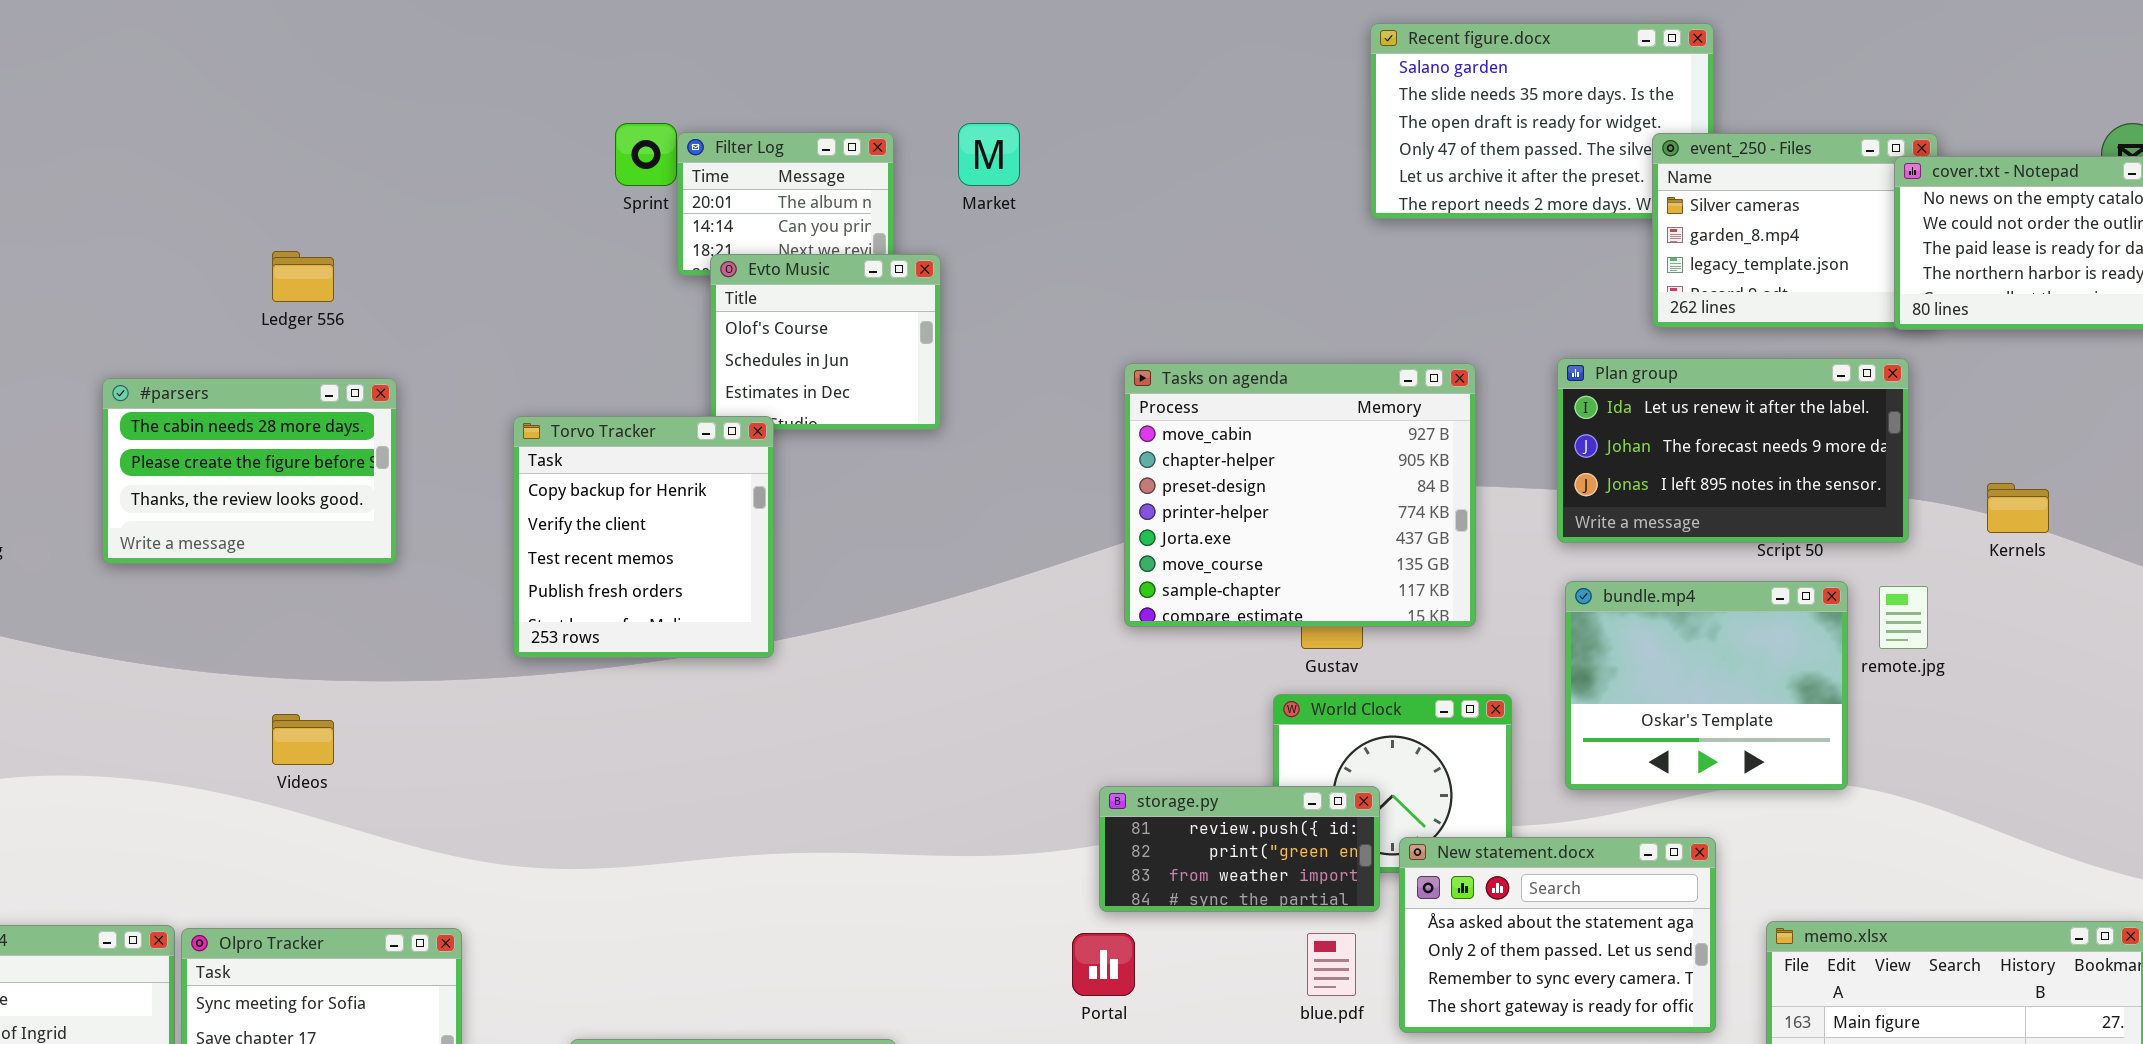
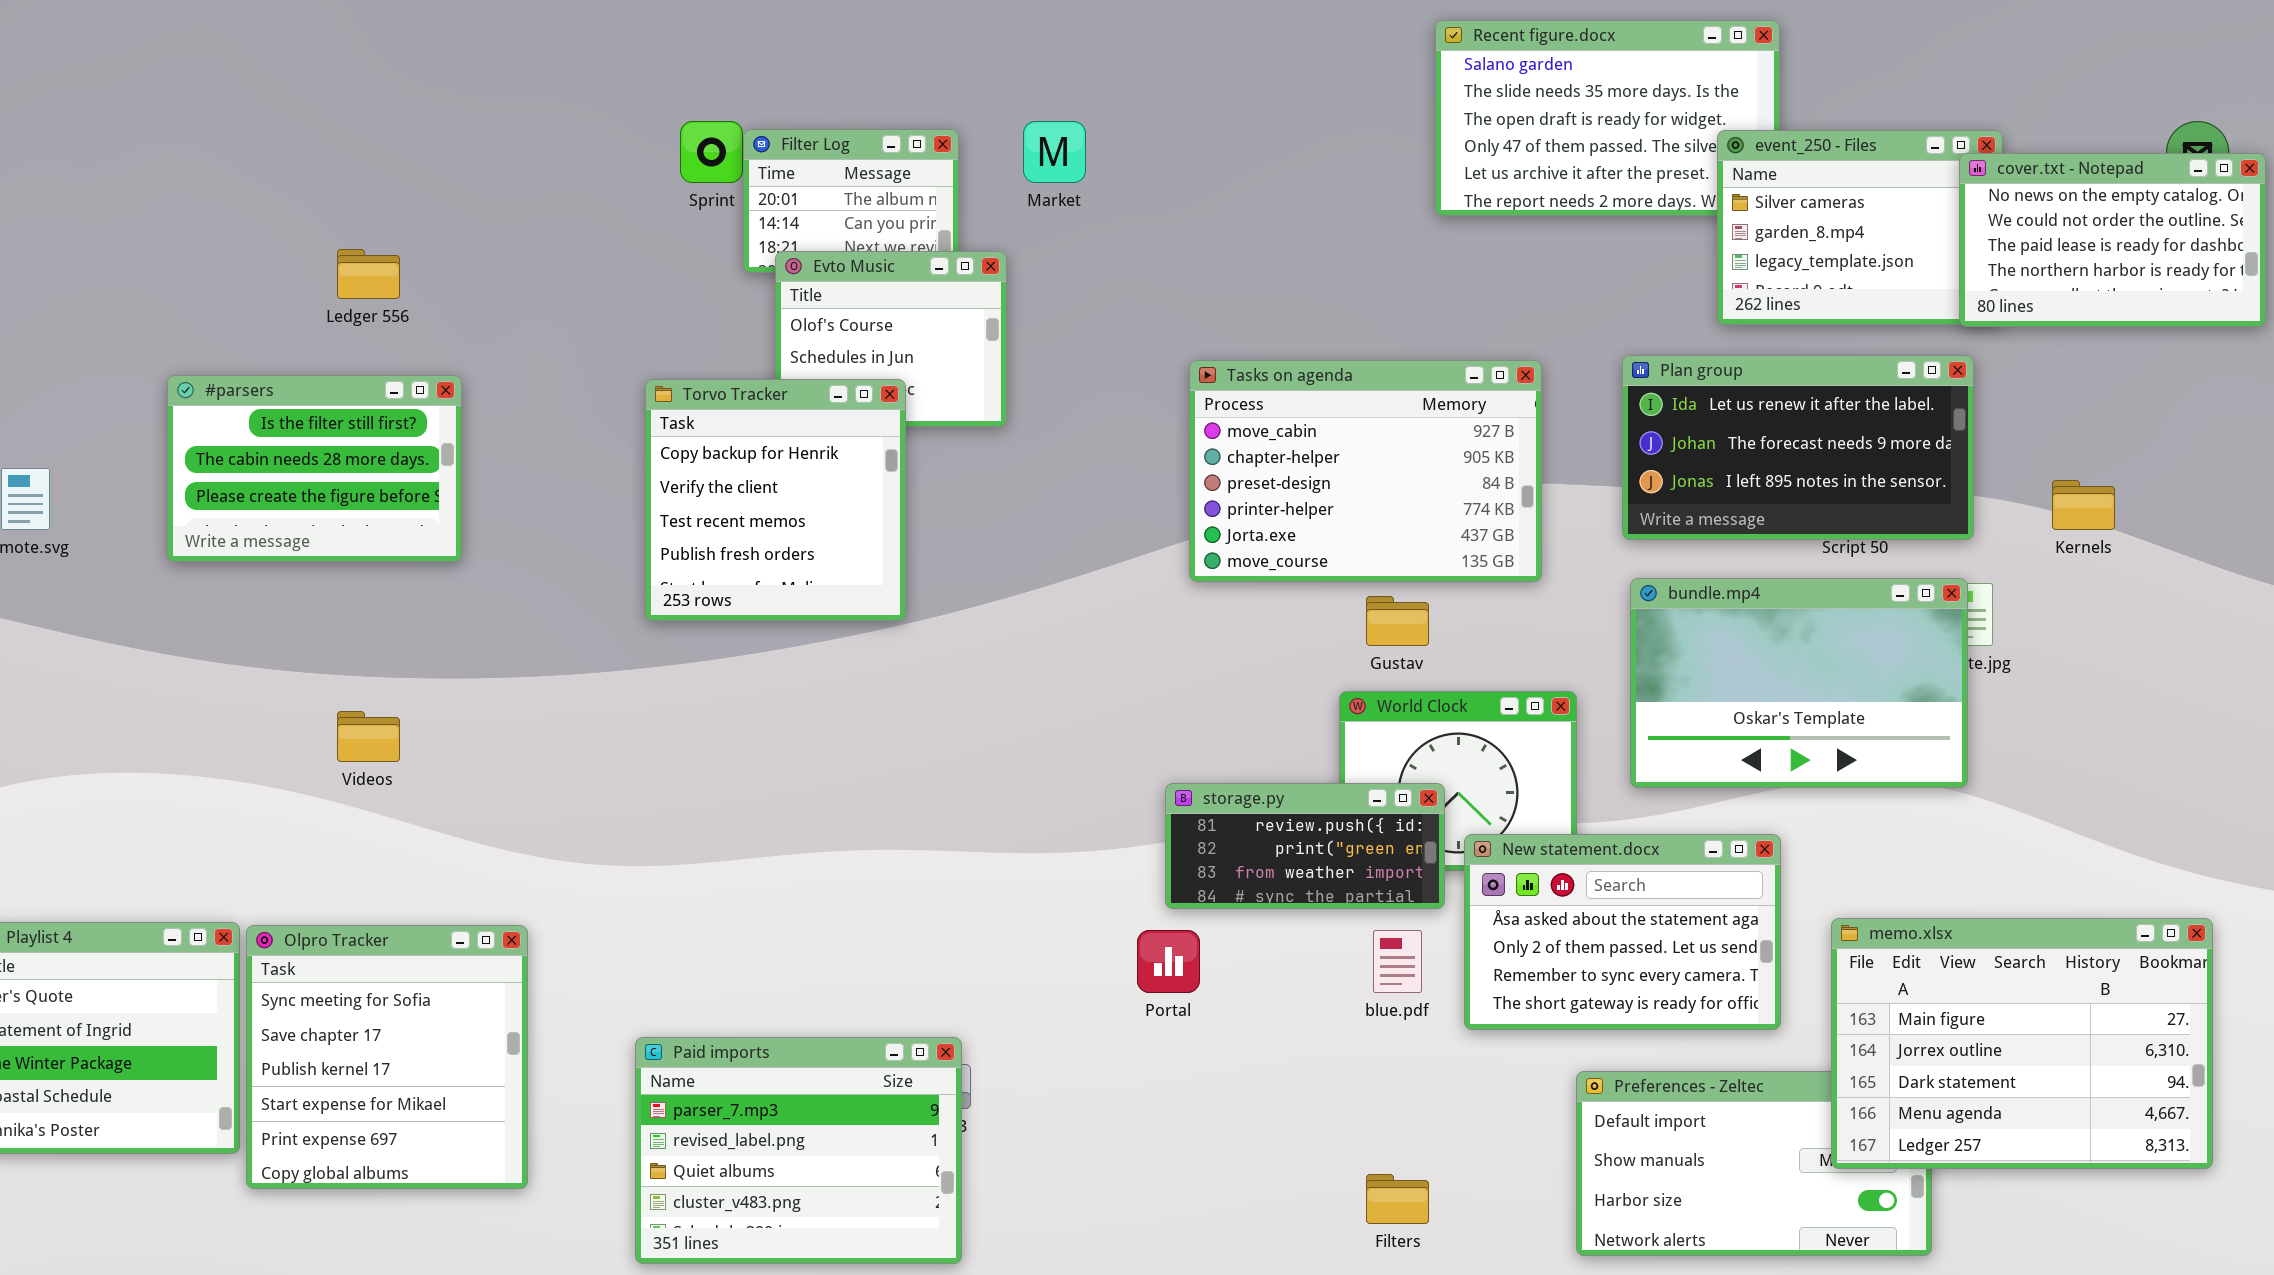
Tasks on agenda: [1124,363,1476,627] -> [1189,360,1542,582], resized
#parsers: [102,378,397,564] -> [167,375,462,562], scrolled up 1 row
Torvo Tracker: [513,416,774,658] -> [645,379,906,621], moved
bundle.mp4: [1565,581,1848,790] -> [1630,578,1968,788], resized

